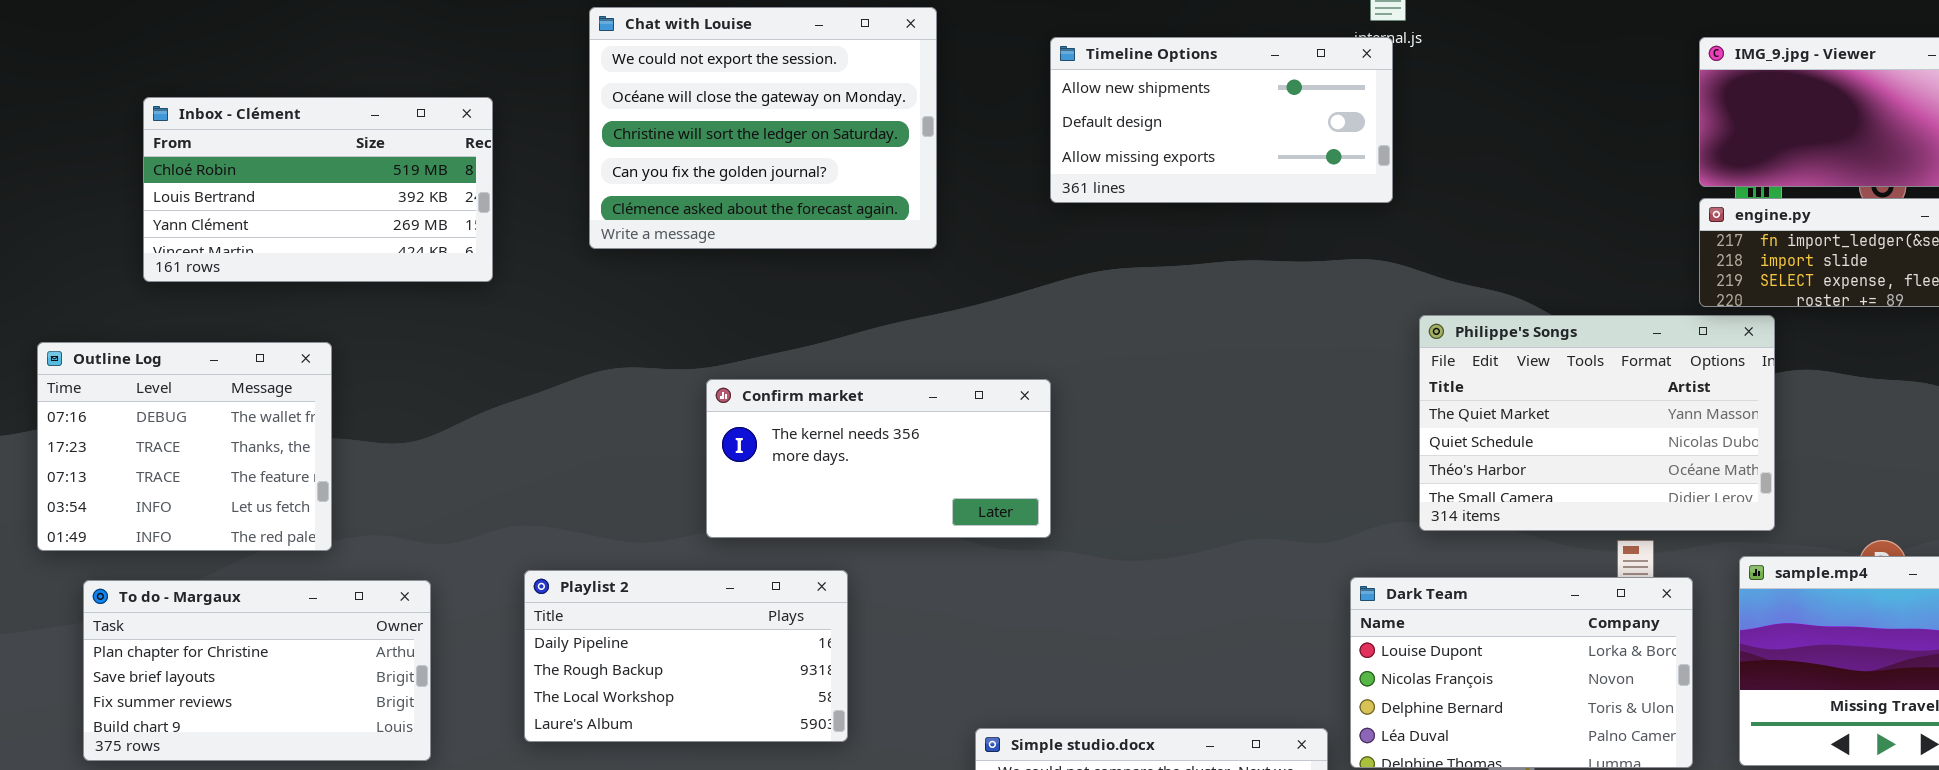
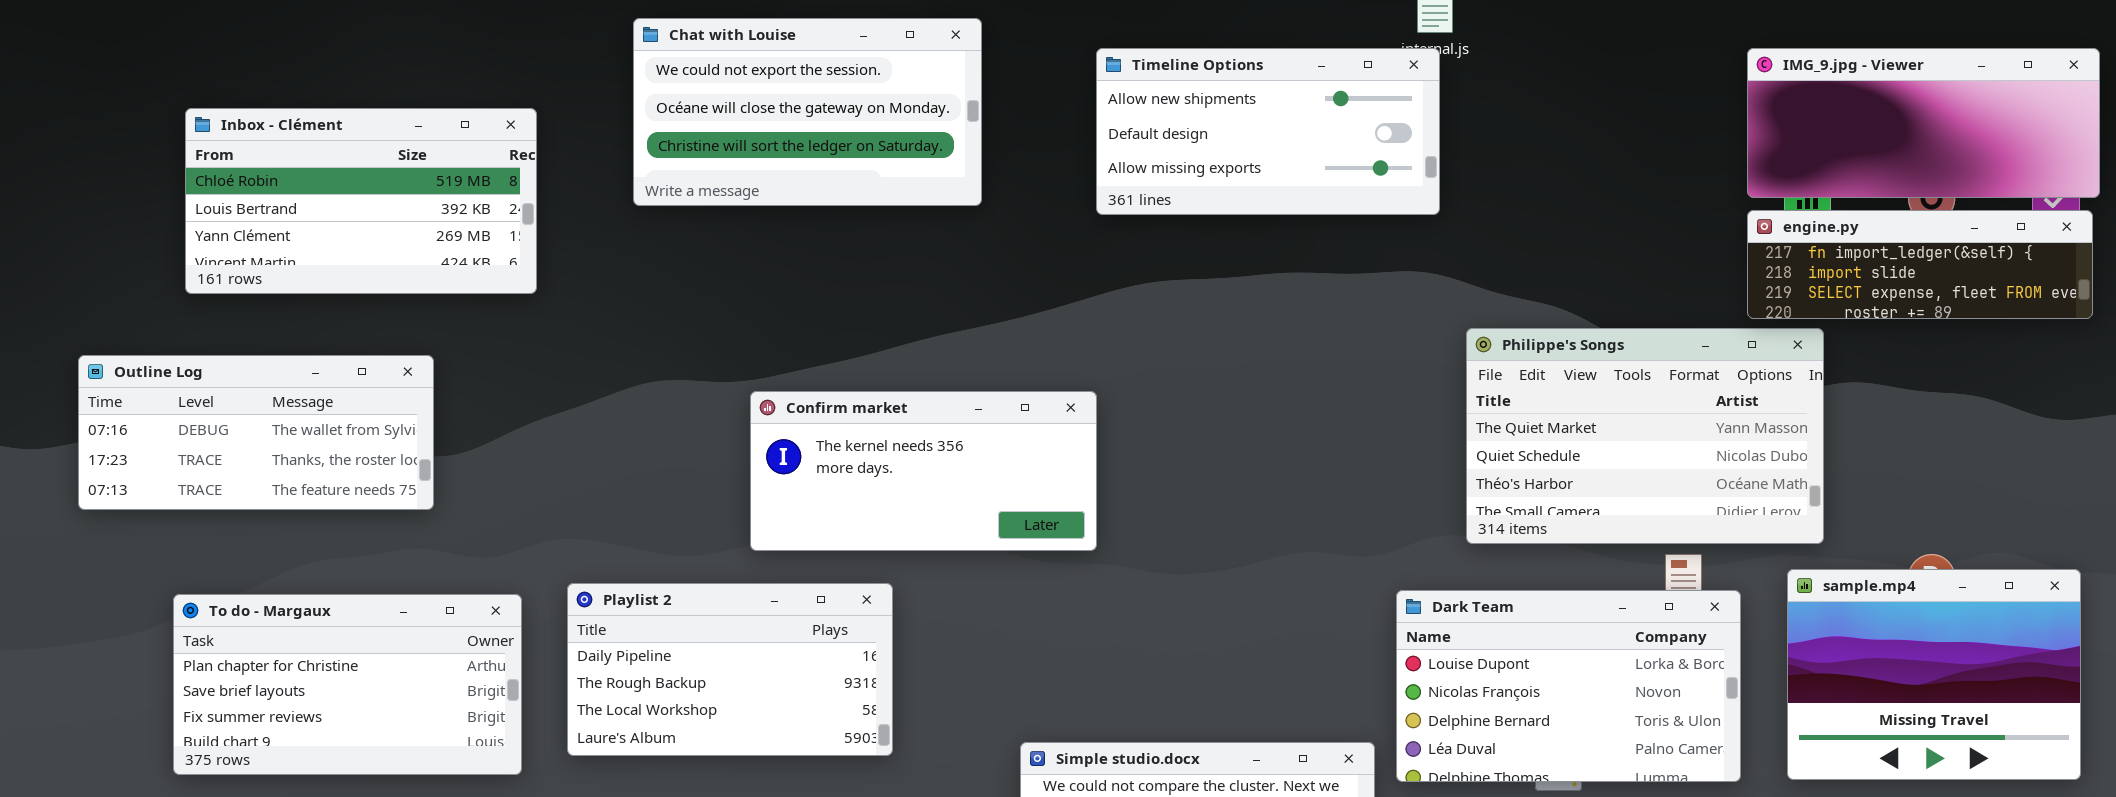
Chat with Louise: [589,7,937,249] -> [633,18,982,206], resized
Outline Log: [37,342,332,551] -> [78,355,434,510], resized
To do - Margaux: [83,580,431,761] -> [173,594,522,775], moved

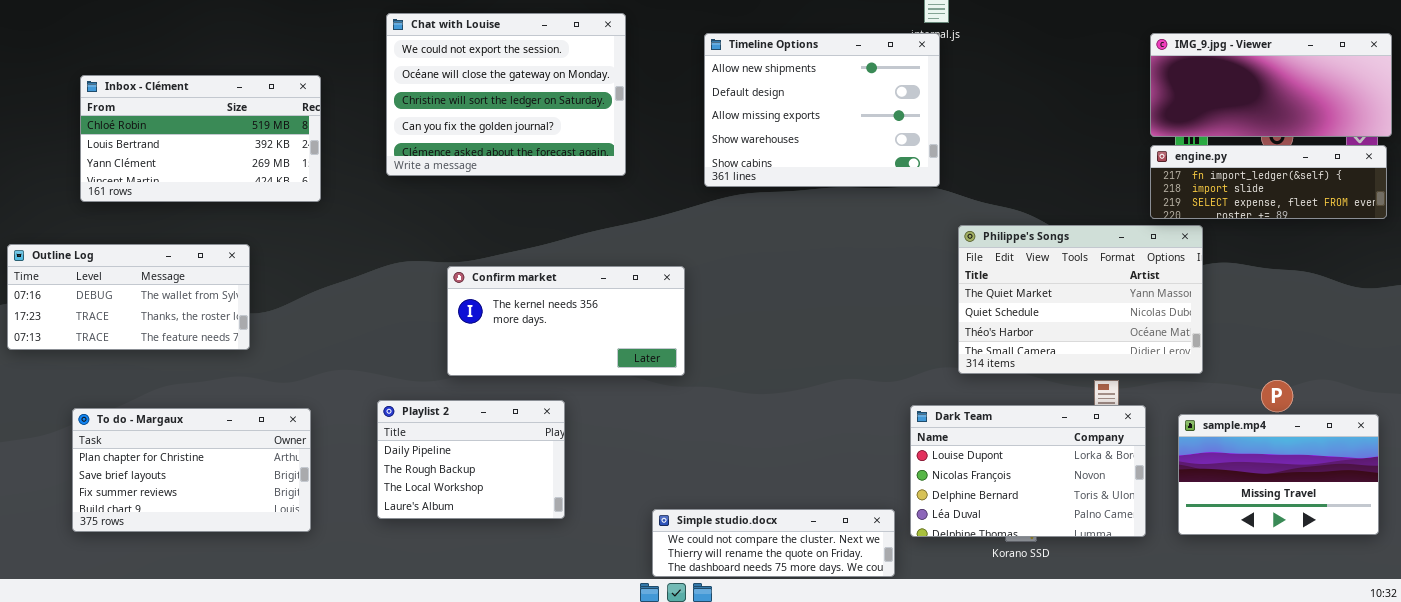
Chat with Louise: [633,18,982,206] -> [386,13,626,176], resized
Timeline Options: [1096,48,1440,215] -> [704,33,940,187], resized
Confirm market: [750,391,1097,551] -> [447,266,685,376], moved
sample.mp4: [1787,569,2081,780] -> [1178,414,1379,535], resized
Playlist 2: [567,583,893,756] -> [377,400,565,519], resized

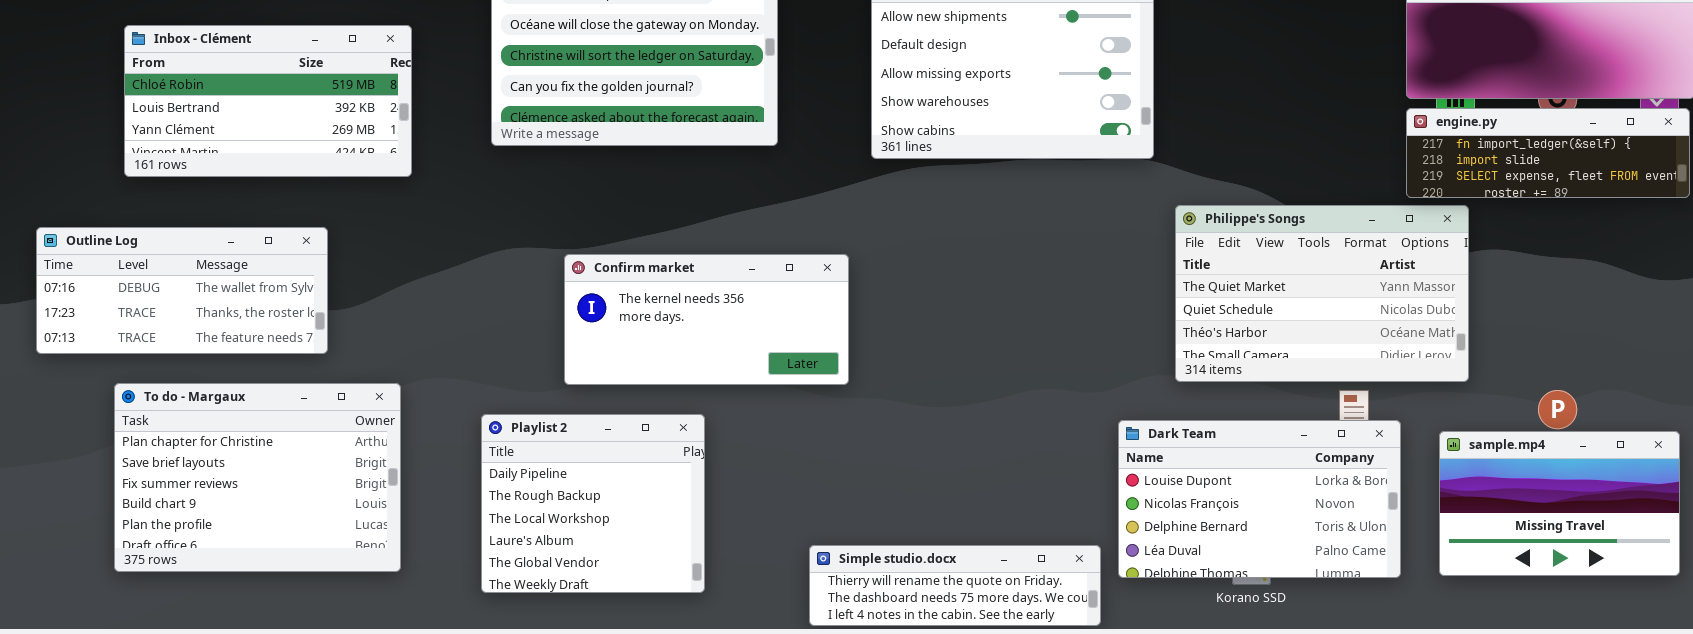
Playlist 2: [377,400,565,519] -> [481,414,705,593], resized
To do - Margaux: [72,408,311,532] -> [114,383,401,572], resized
Simple studio.docx: [652,509,895,577] -> [809,545,1101,626], scrolled down 1 row

